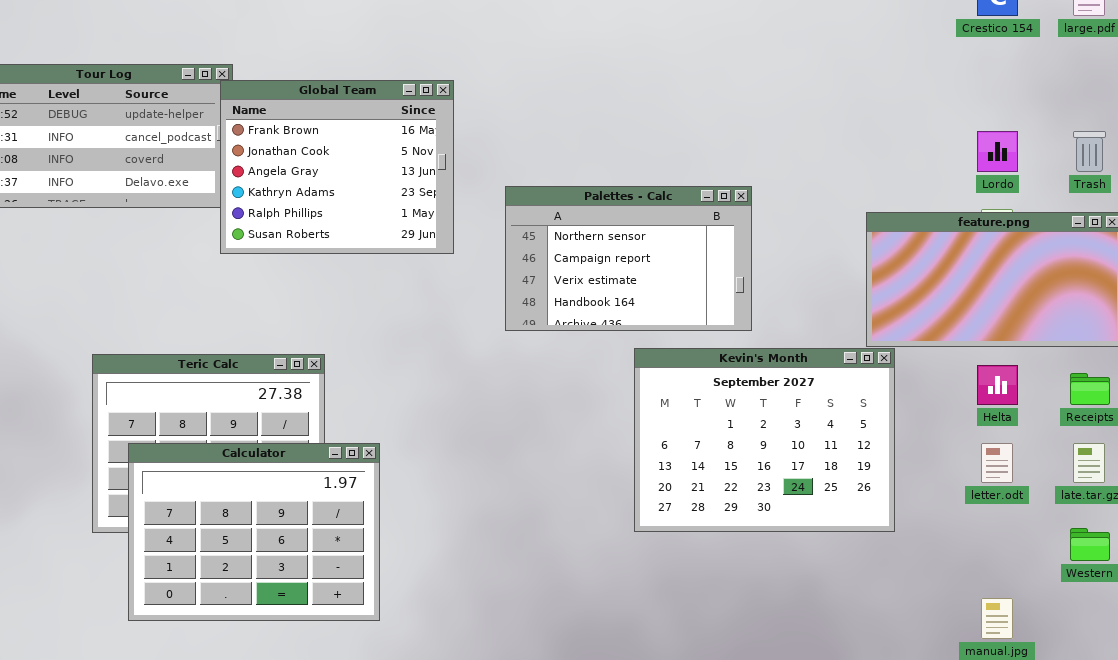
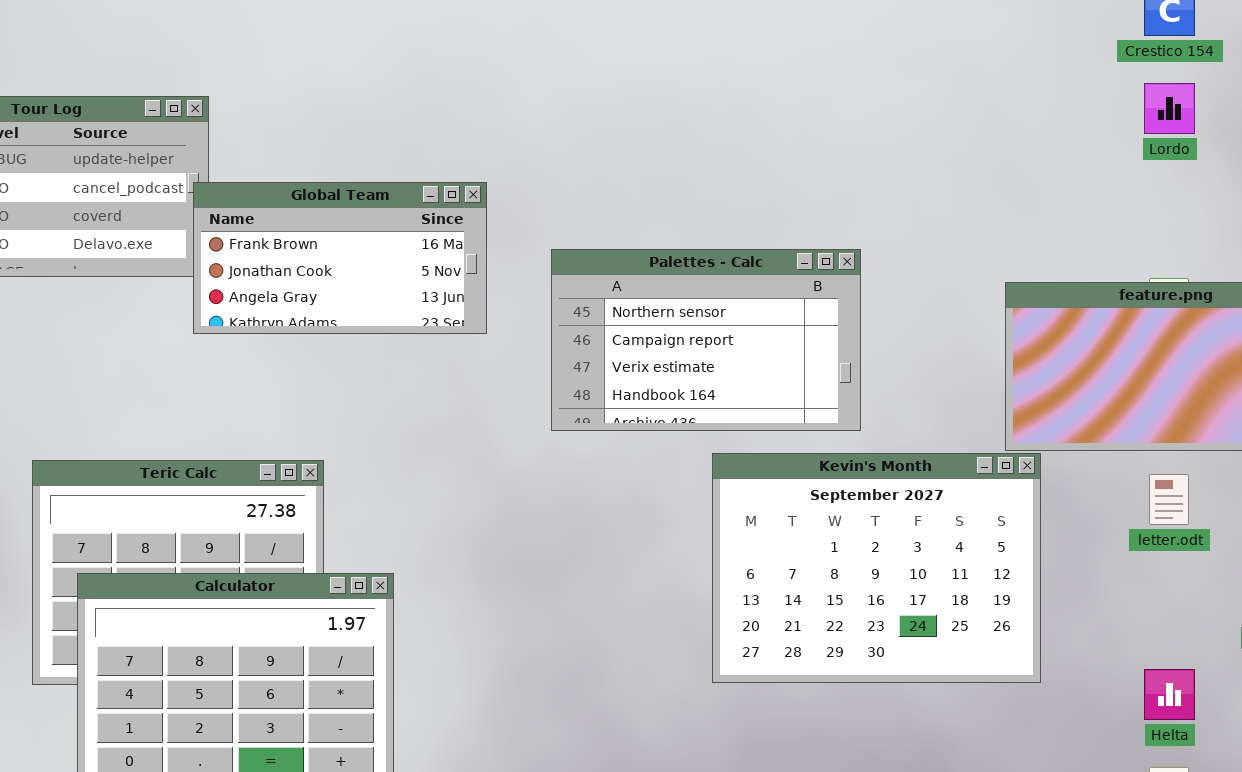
Global Team: [220,80,454,254] -> [193,182,487,334], resized
Lordo: [977,131,1018,172] -> [1144,83,1195,134], moved
Helta: [977,365,1018,405] -> [1144,669,1195,720], moved
letter.odt: [981,443,1013,483] -> [1149,474,1189,525], moved

